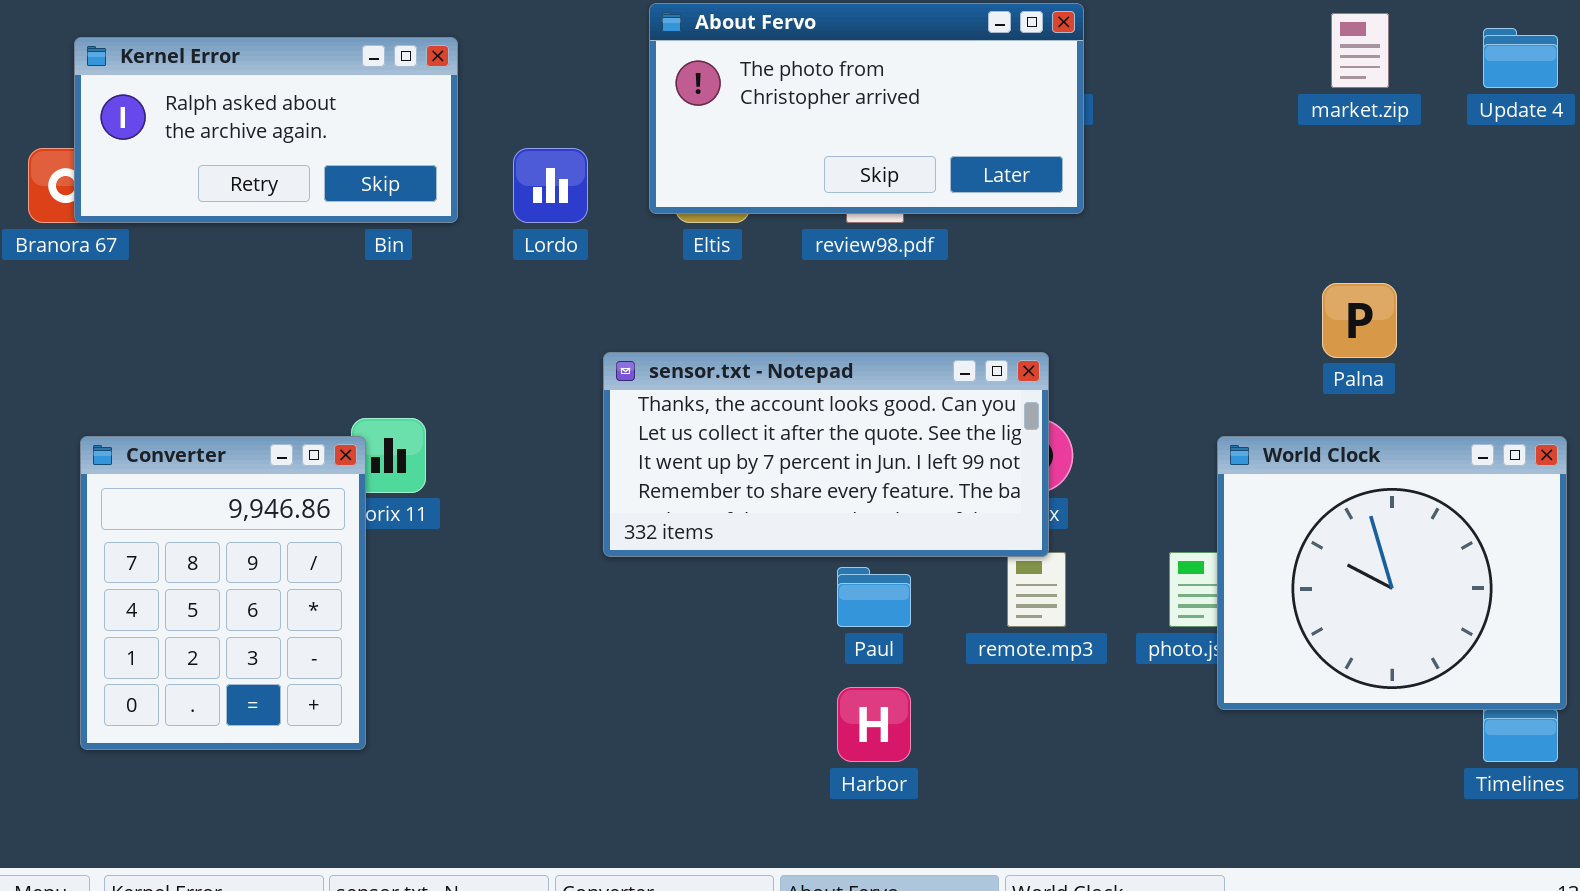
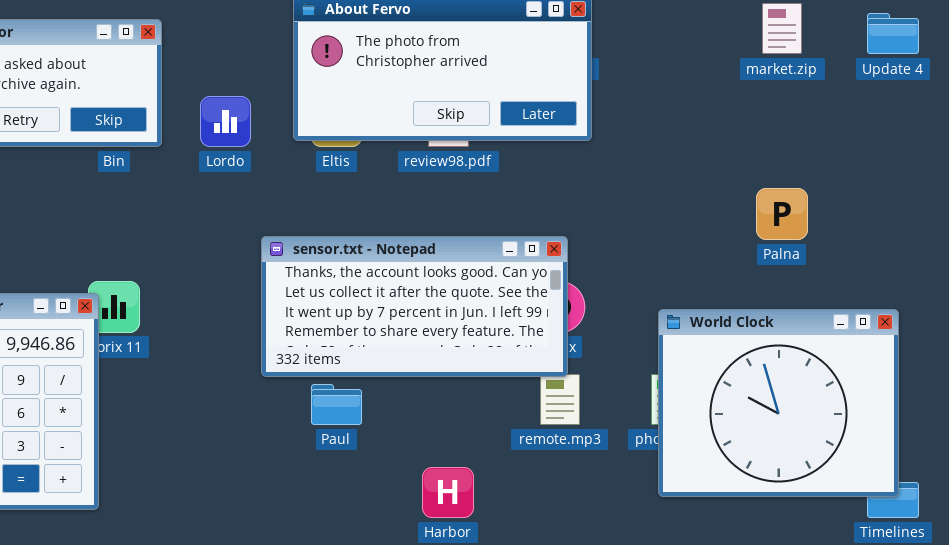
World Clock: [1217,436,1567,710] -> [658,309,899,497], moved
Paul: [837,567,911,627] -> [311,384,362,425], moved

